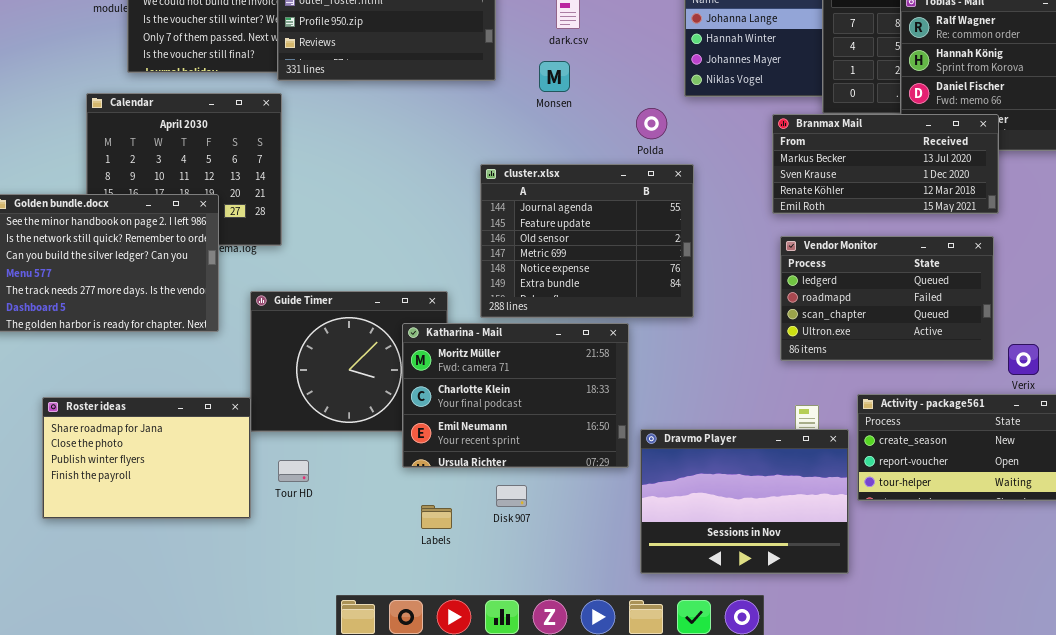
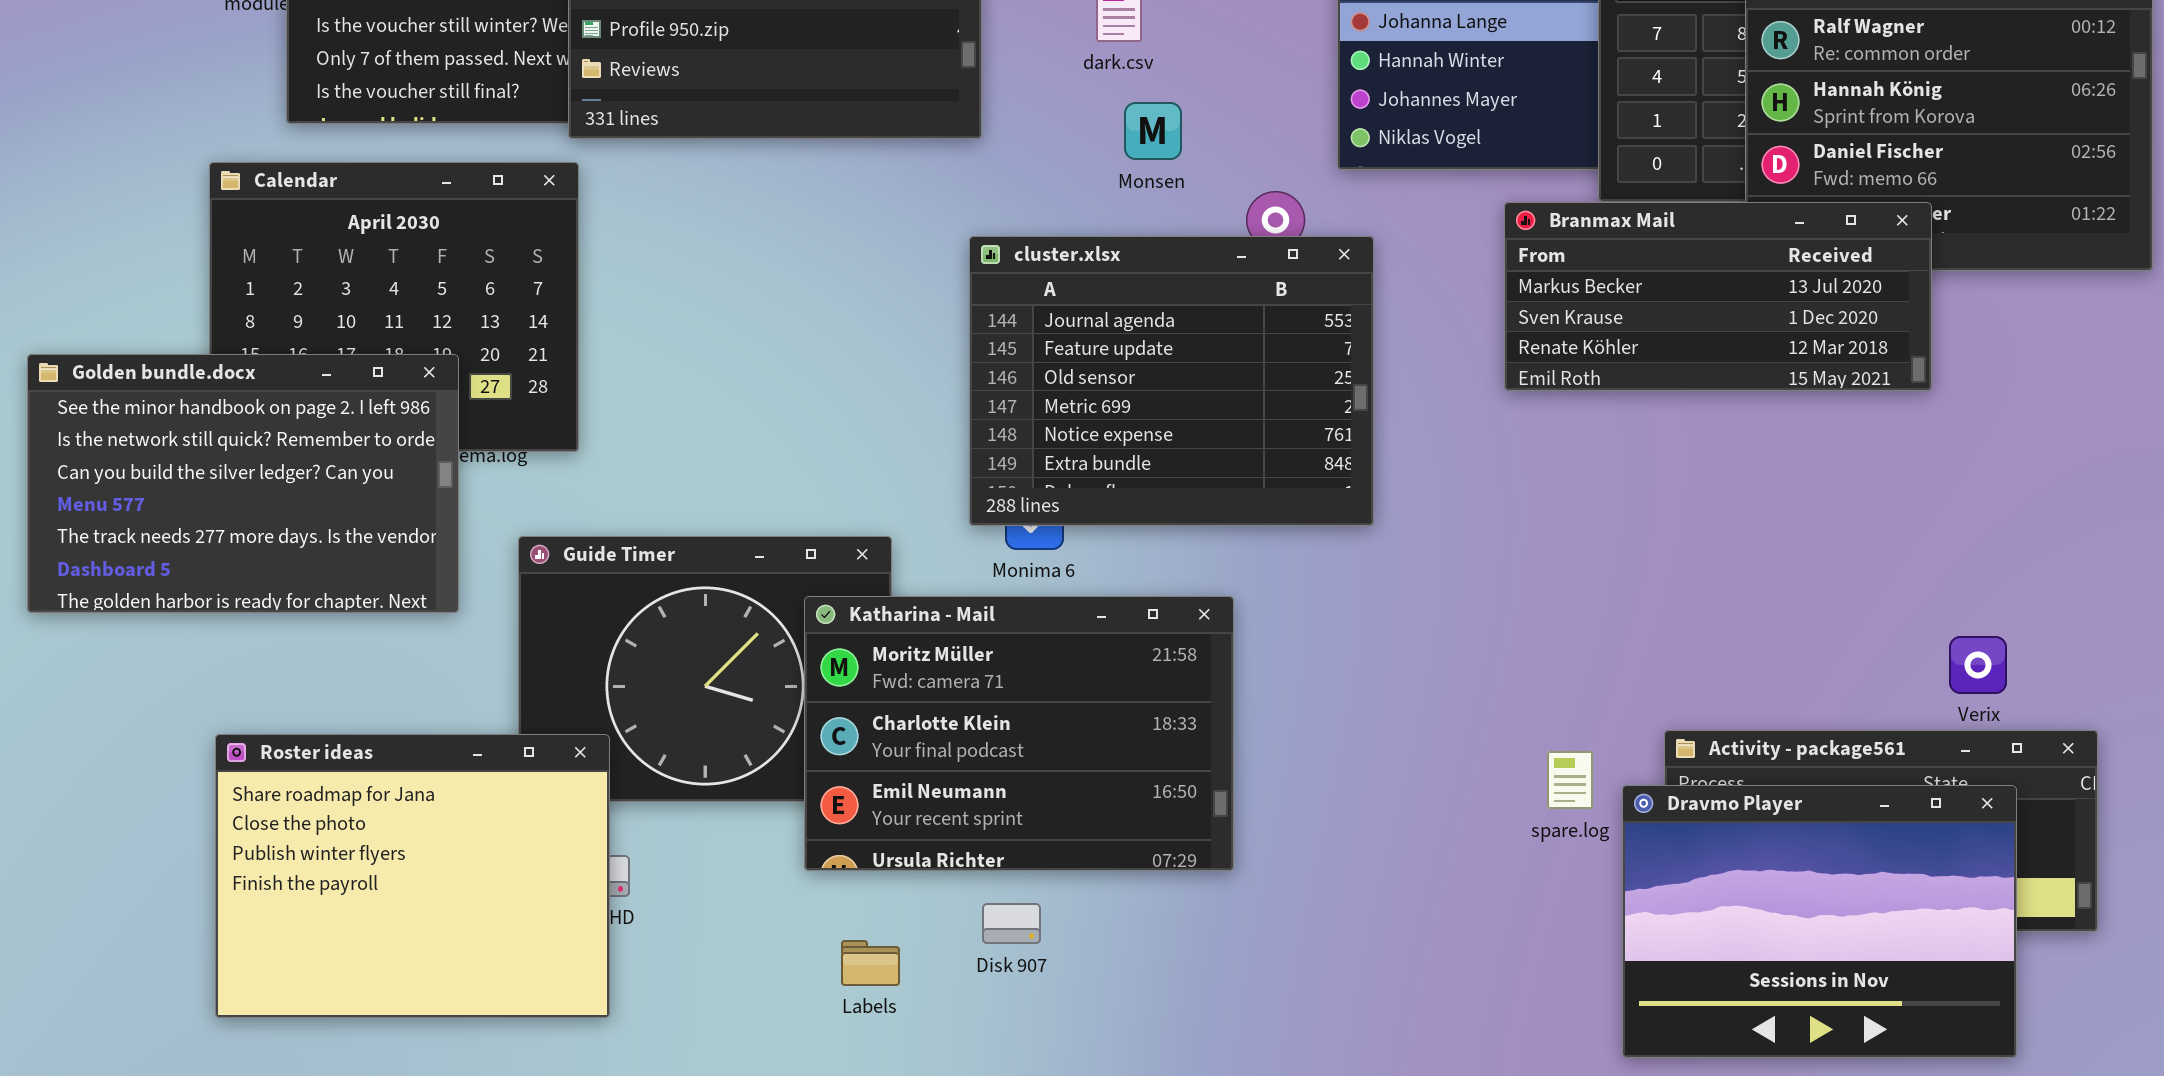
Monsen: [539,61,570,92] -> [1124,102,1182,160], moved
cluster.xlsx: [480,164,694,318] -> [969,236,1374,526], moved
Vendor Monitor: [780,236,994,361] -> none, closed
Roster ideas: [42,397,251,519] -> [215,734,610,1018], moved, resized
Dravmo Player: [640,429,849,574] -> [1622,785,2017,1058], moved

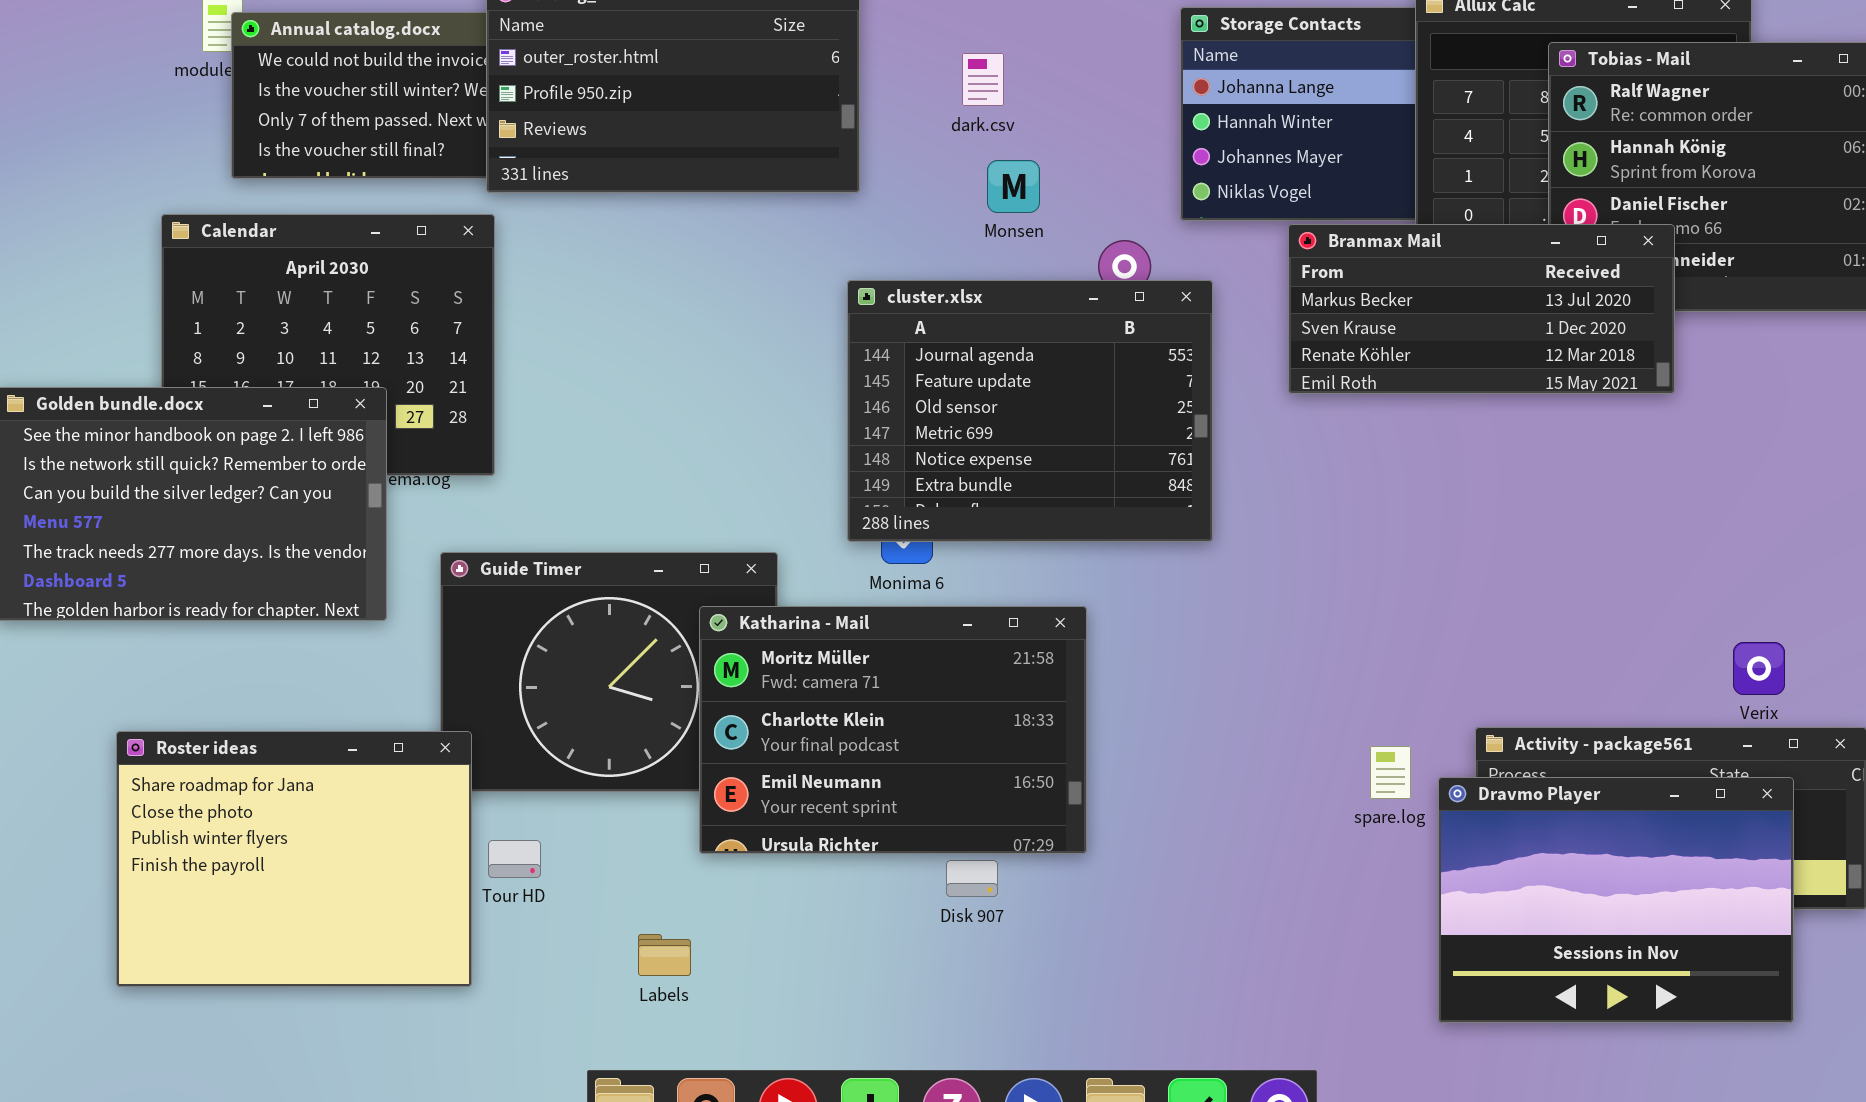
Branmax Mail: [1504,202,1932,391] -> [1288,224,1675,394], moved
Roster ideas: [215,734,610,1018] -> [116,731,472,987], moved
Disk 907: [982,903,1041,944] -> [946,860,998,897], moved
Labels: [841,940,900,986] -> [638,934,691,976], moved

